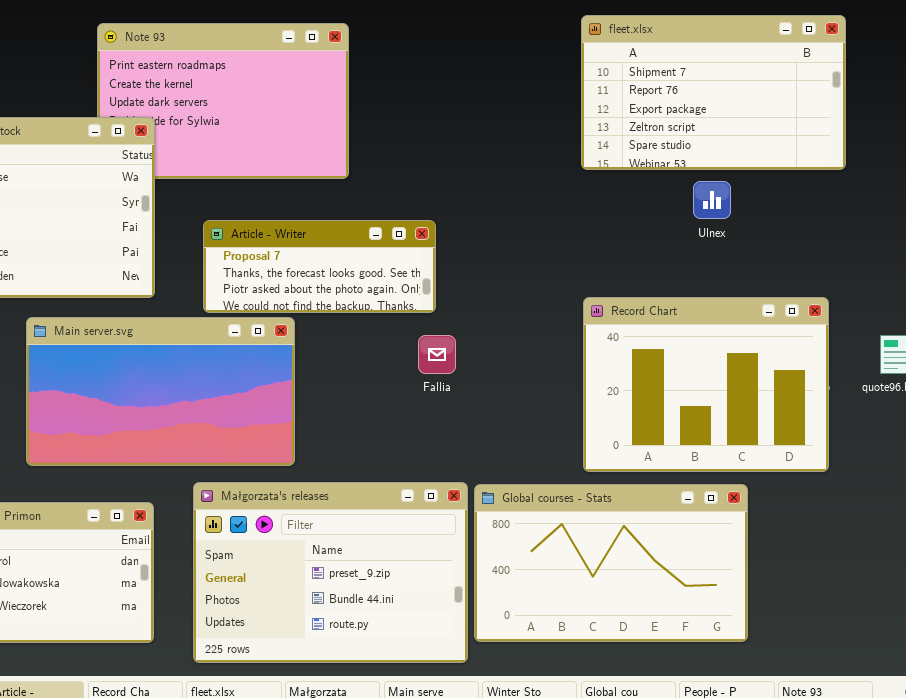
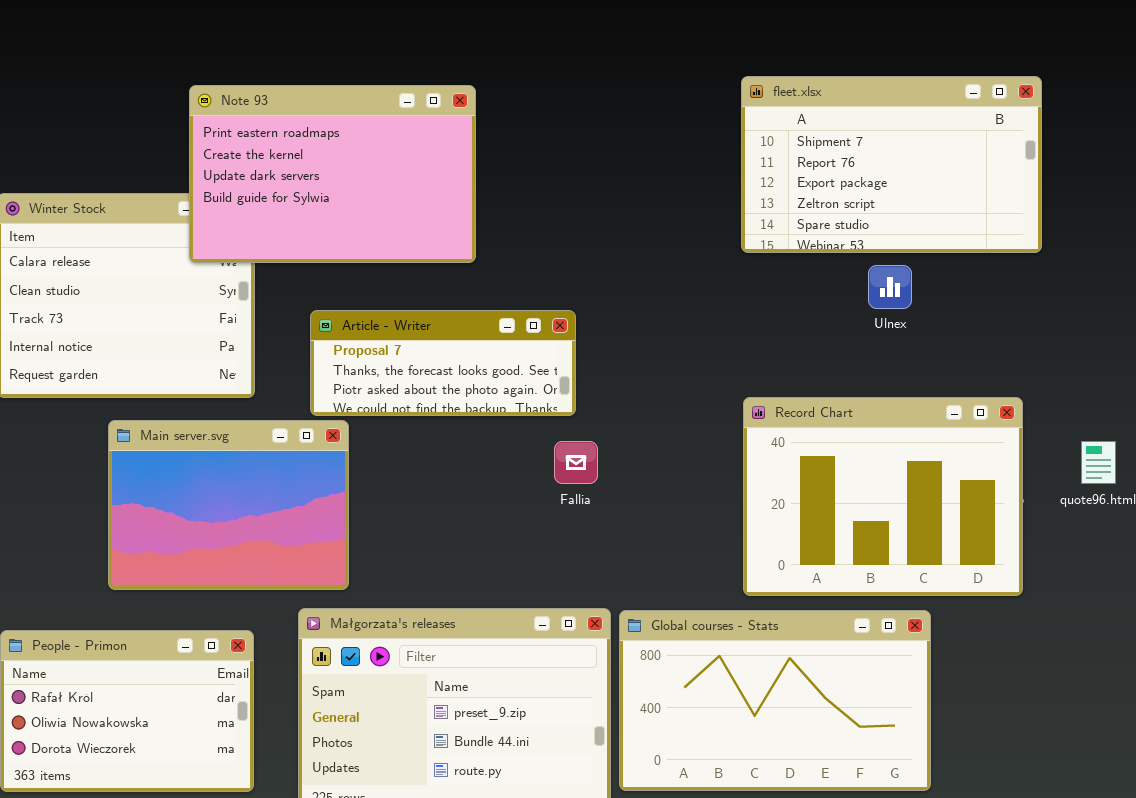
Note 93: [97,23,349,179] -> [189,85,476,263], raised
Main server.svg: [26,317,295,466] -> [108,420,349,590], resized

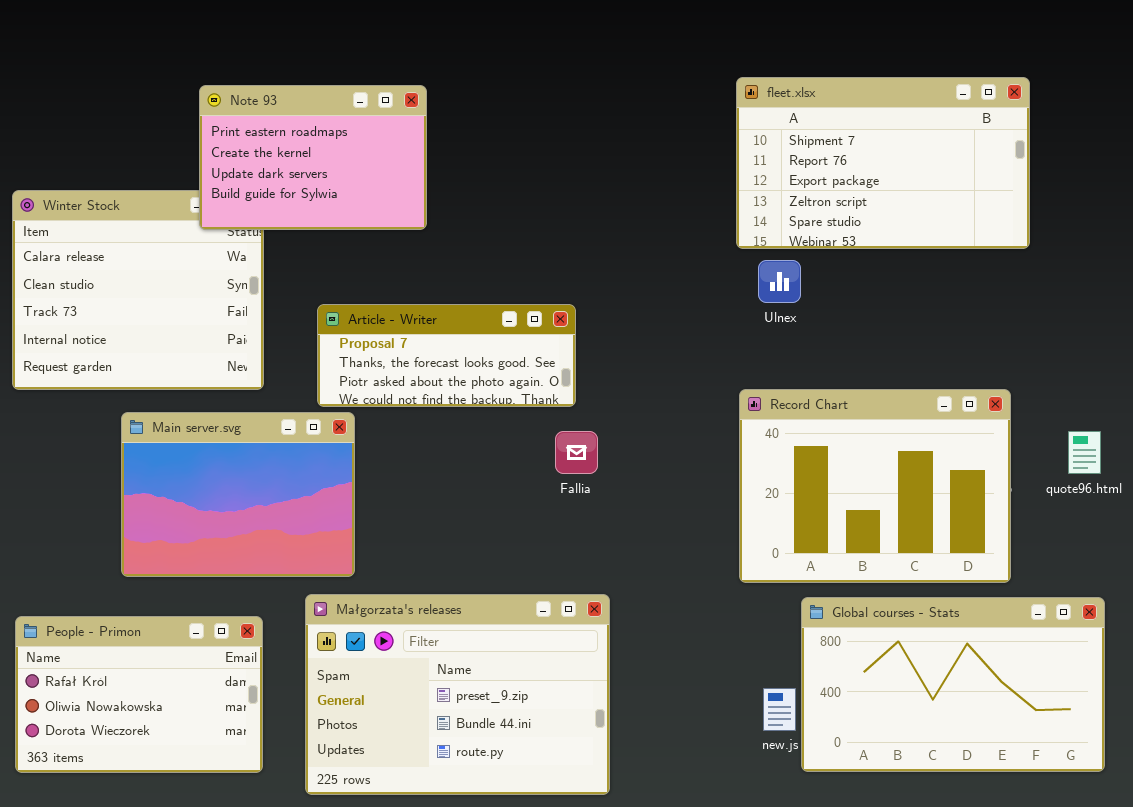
Note 93: [189,85,476,263] -> [199,85,427,230], resized
Ulnex: [868,265,912,309] -> [758,260,801,303], moved
Global courses - Stats: [619,610,931,791] -> [801,597,1105,772], moved

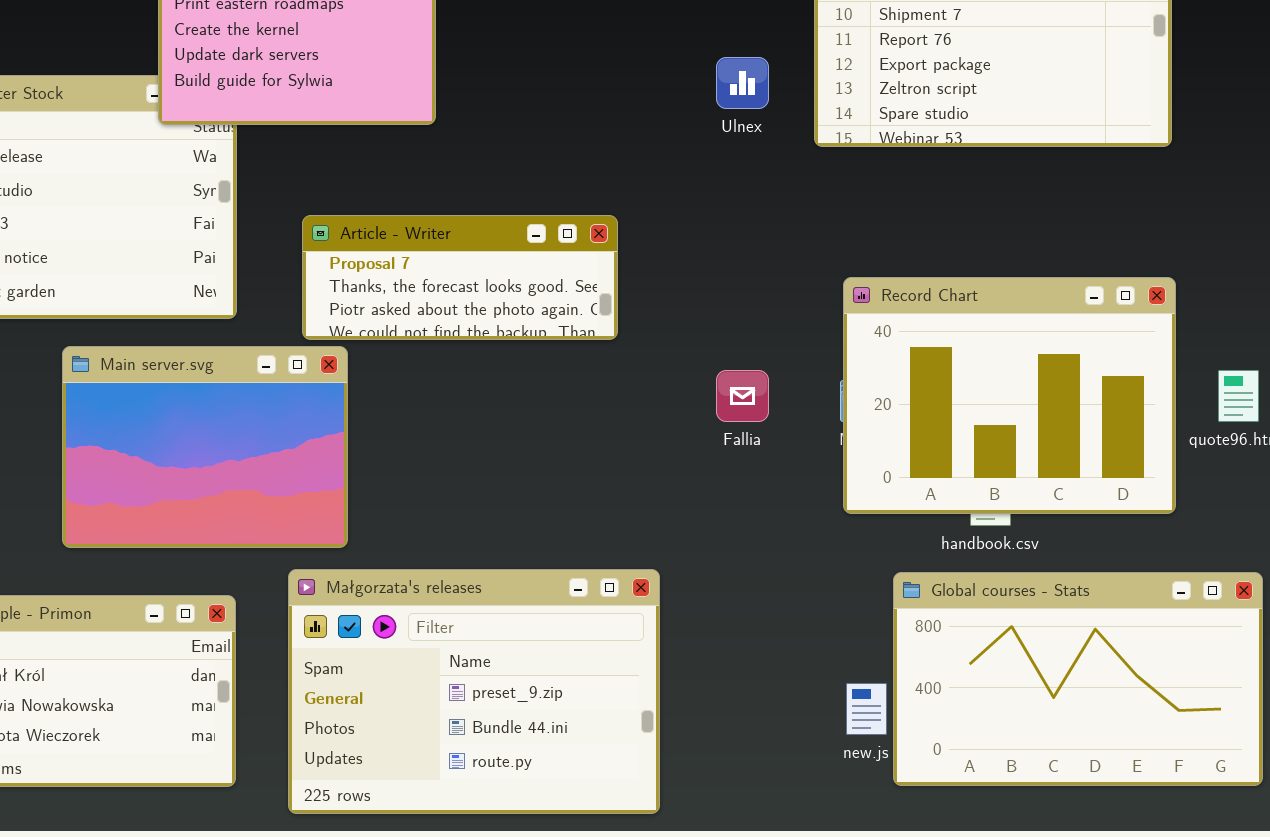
Ulnex: [758,260,801,303] -> [716,57,769,109], moved
Record Chart: [739,389,1011,583] -> [843,277,1176,514], moved
Fallia: [555,431,598,474] -> [716,370,769,422], moved

